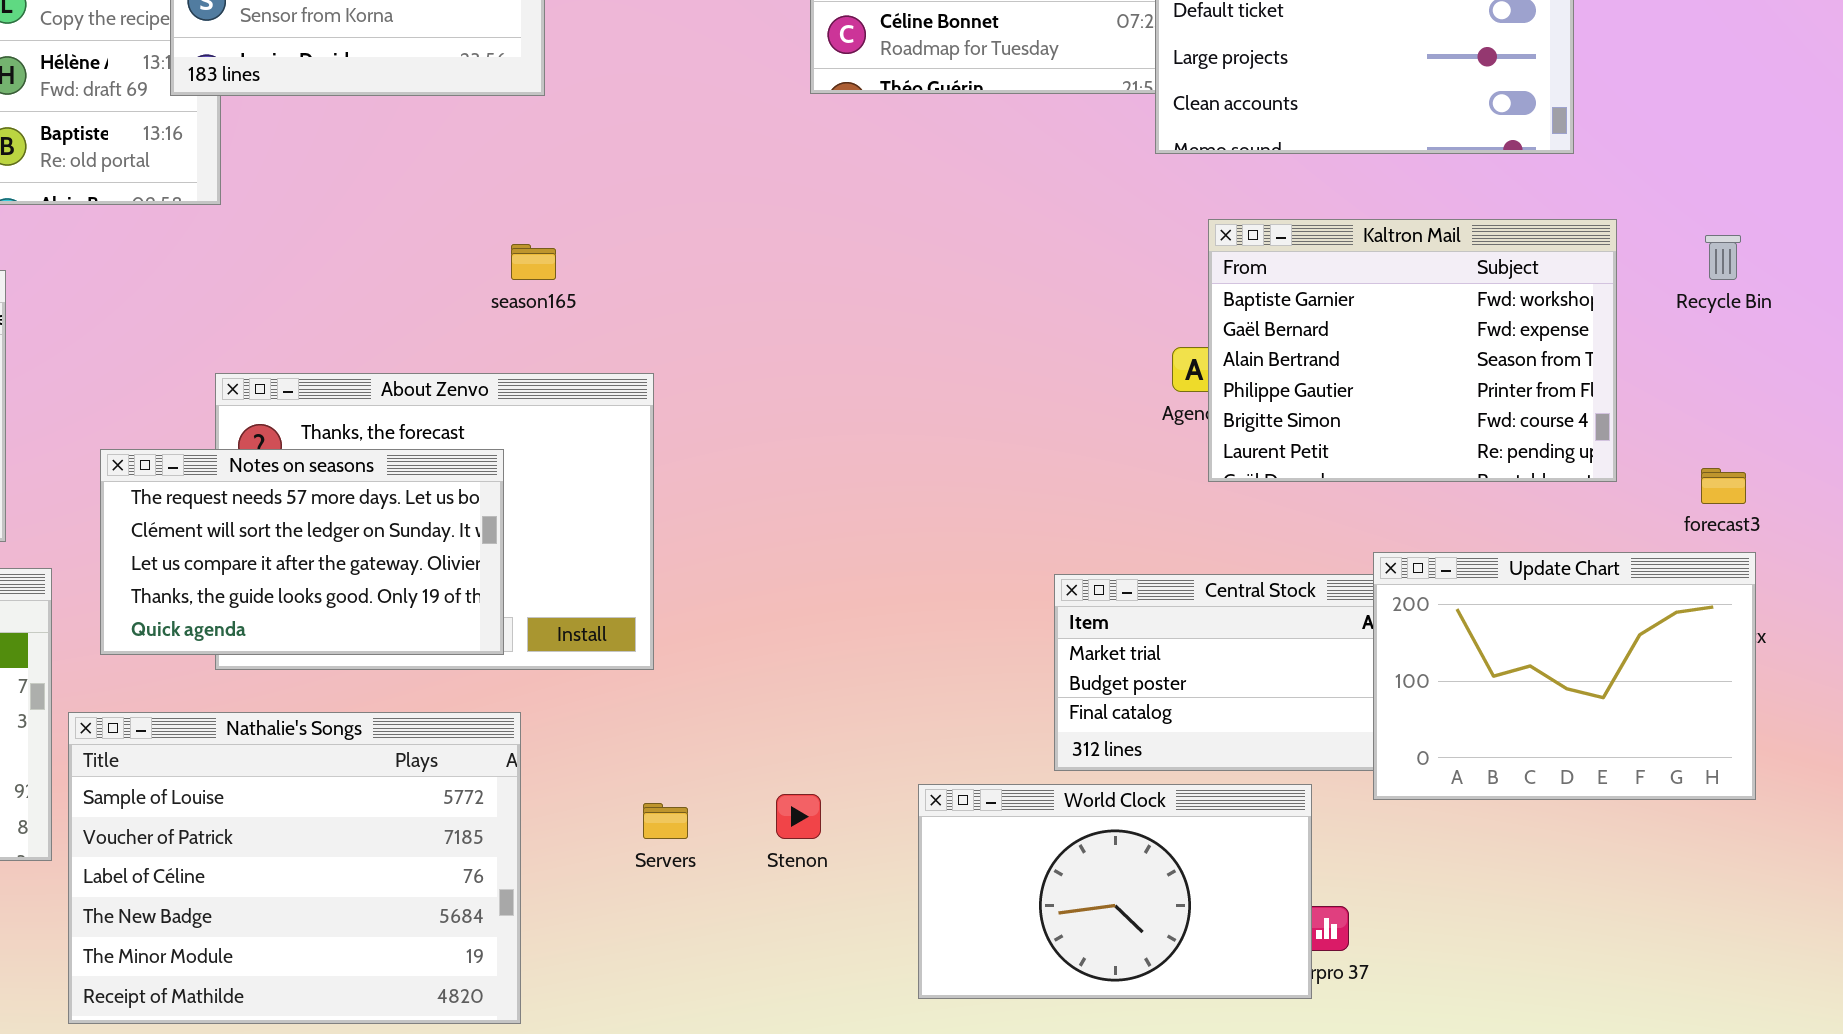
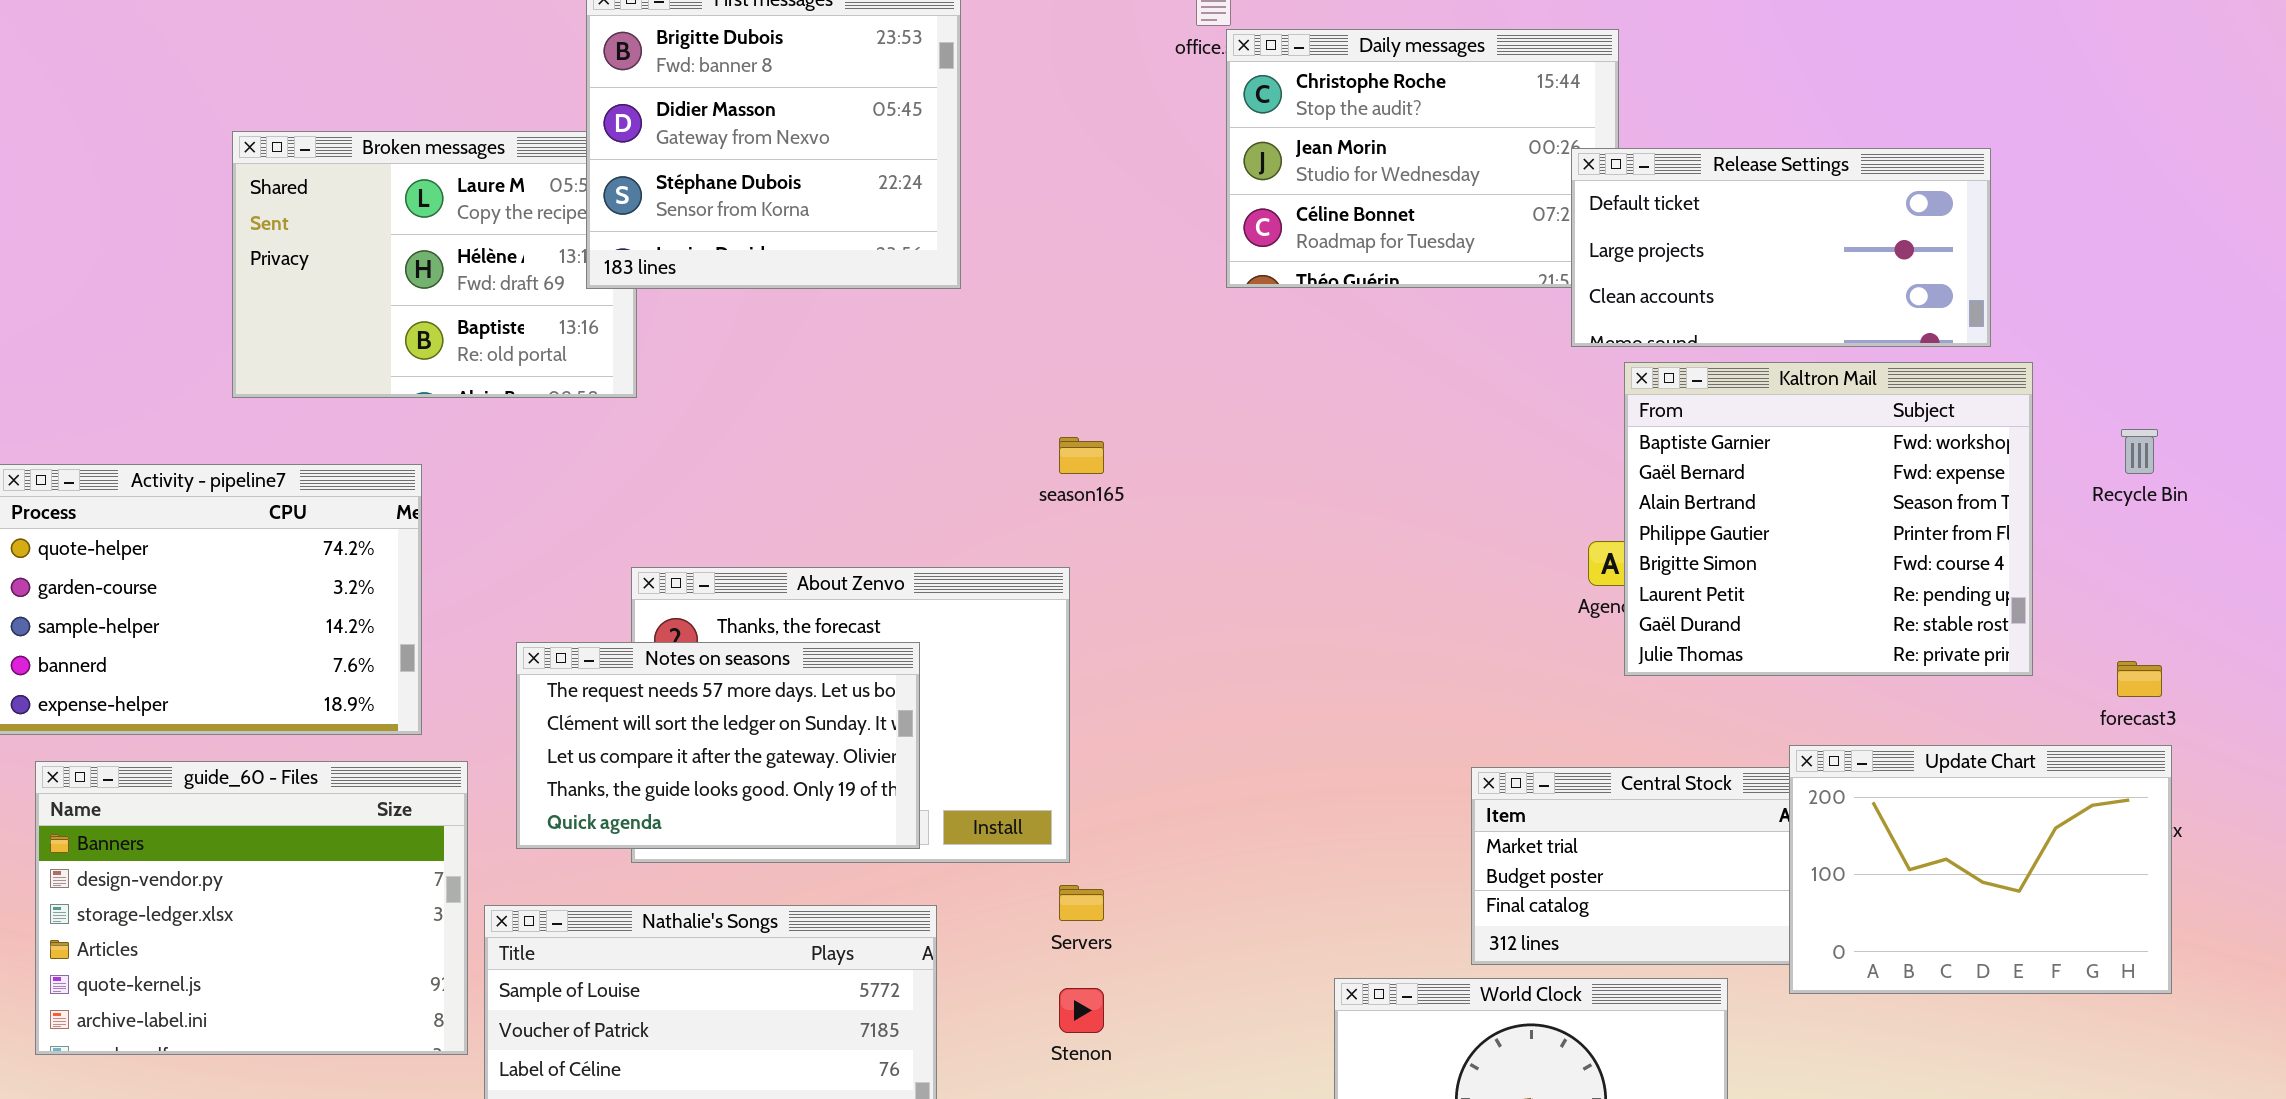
Kaltron Mail: [1208,219,1617,482] -> [1624,362,2033,676], resized
season165: [511,244,556,280] -> [1059,437,1104,474], moved
Stenon: [776,794,821,839] -> [1059,988,1104,1033], moved
Servers: [643,803,688,839] -> [1059,885,1104,921], moved

